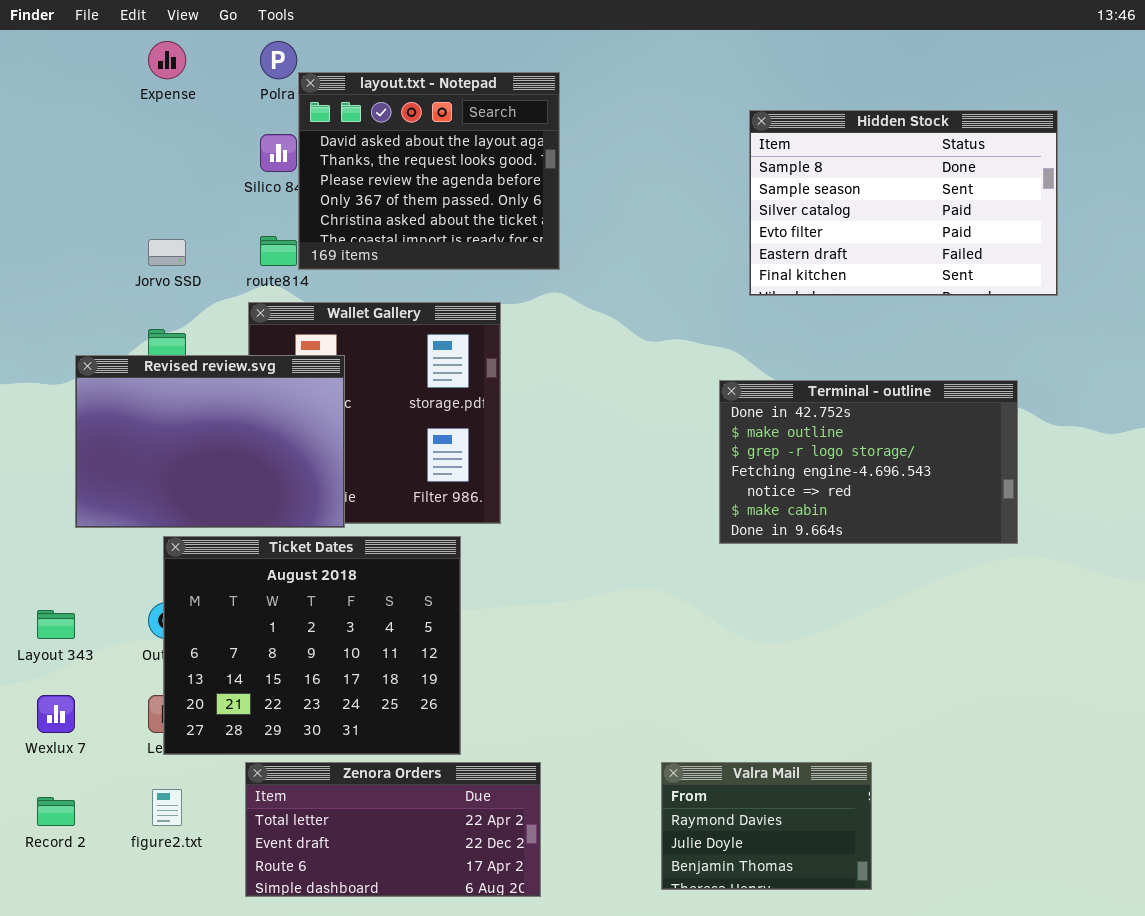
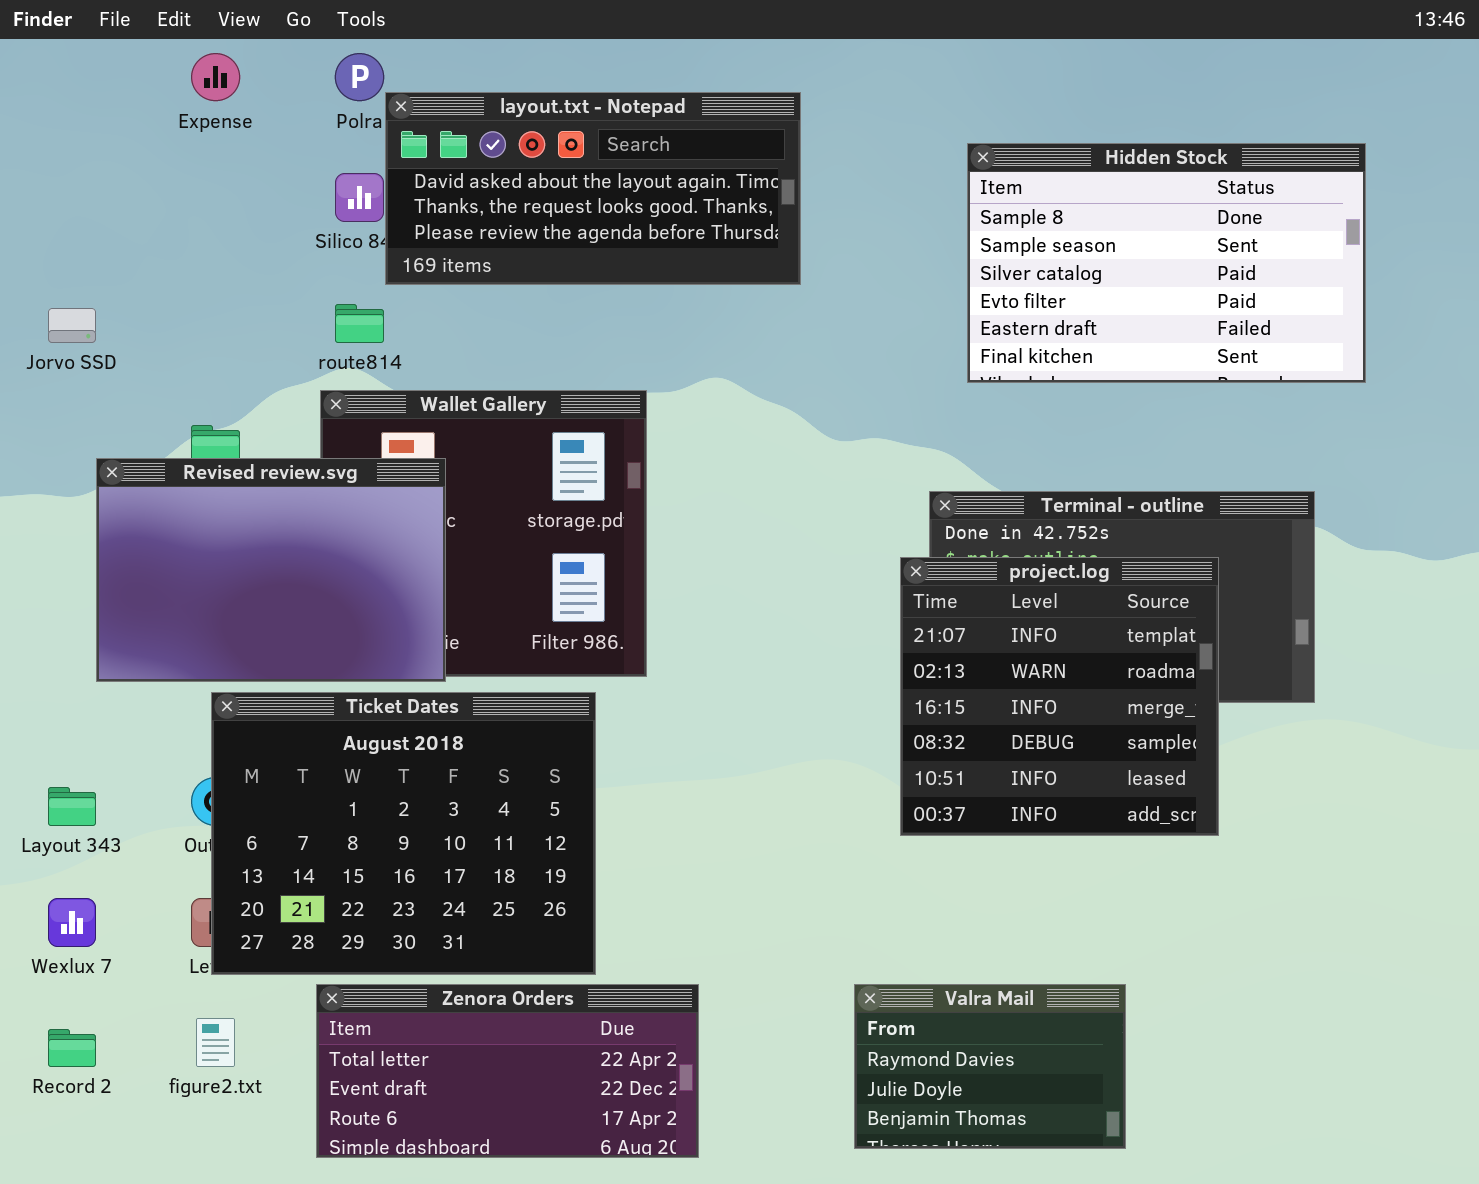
layout.txt - Notepad: [298,72,560,270] -> [385,92,801,285], resized
Jorvo SSD: [148,239,186,266] -> [48,308,96,343], moved
project.log: none -> [900,557,1219,836], opened

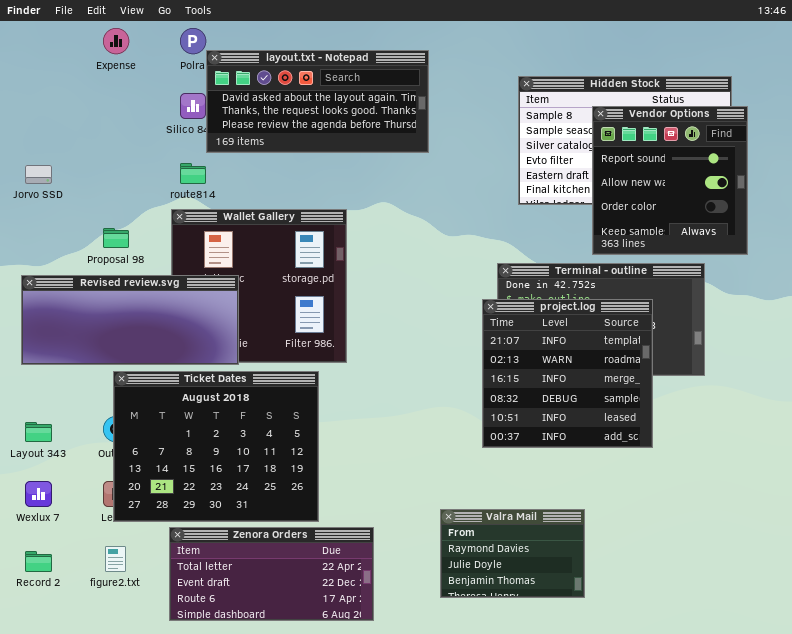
Vendor Options: none -> [592,106,748,255], opened
Revised review.svg: [96,458,446,682] -> [21,275,239,365], resized
Valra Mail: [854,984,1126,1149] -> [440,509,585,598], moved

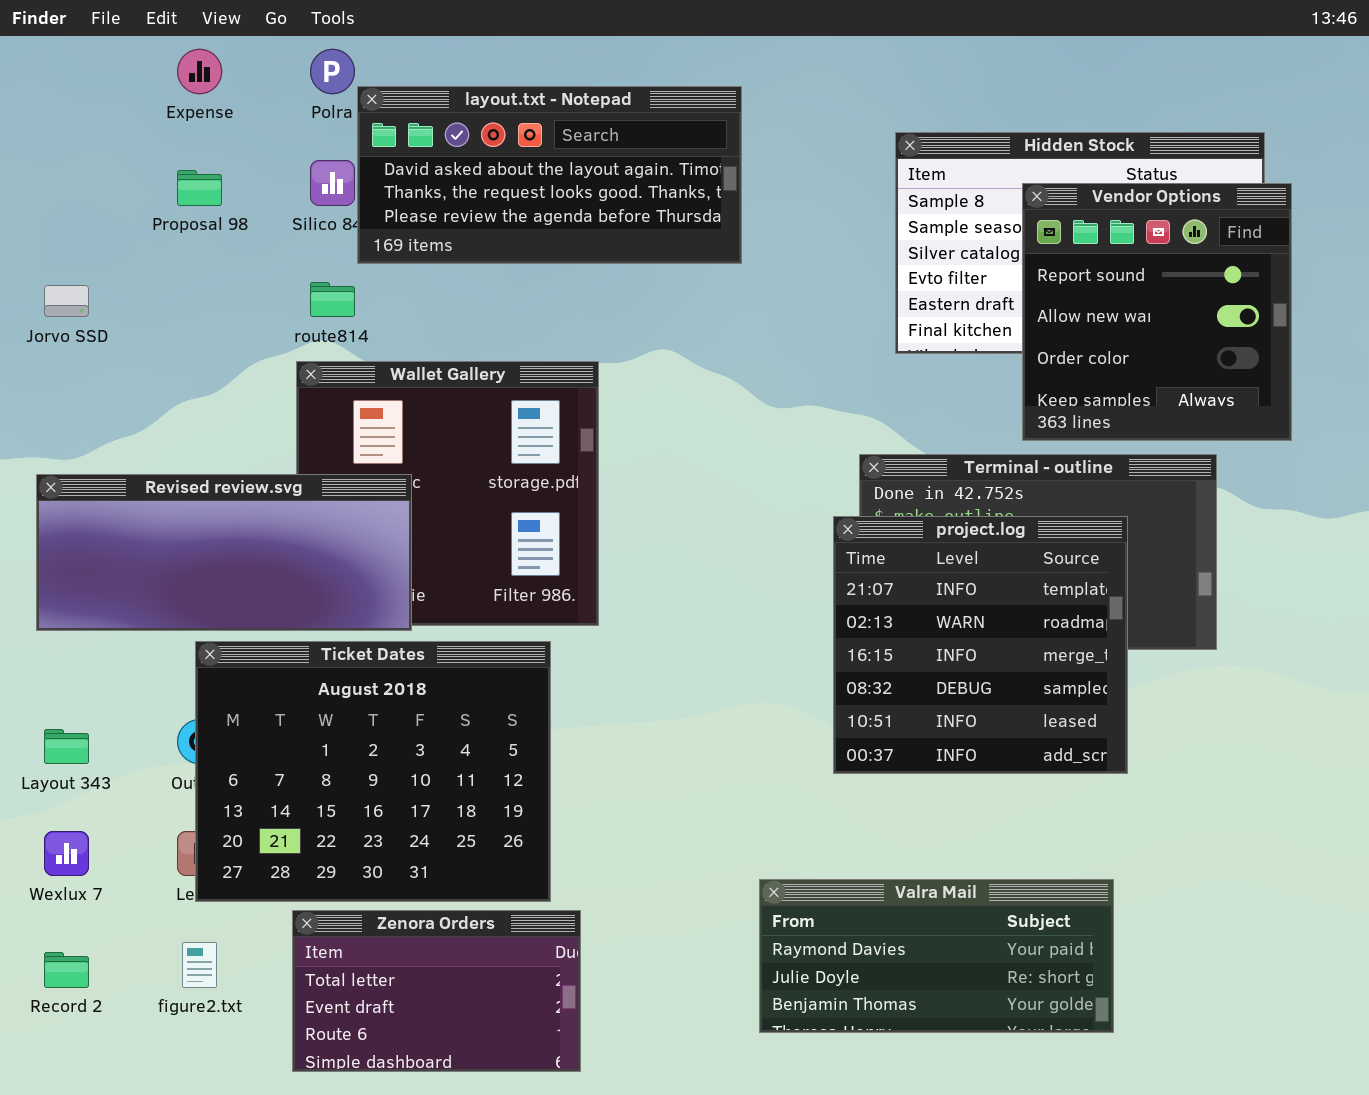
Proposal 98: [103,228,129,248] -> [177,170,222,206], moved
Valra Mail: [440,509,585,598] -> [759,879,1114,1033], resized
Zenora Orders: [169,527,374,621] -> [292,910,581,1072], resized

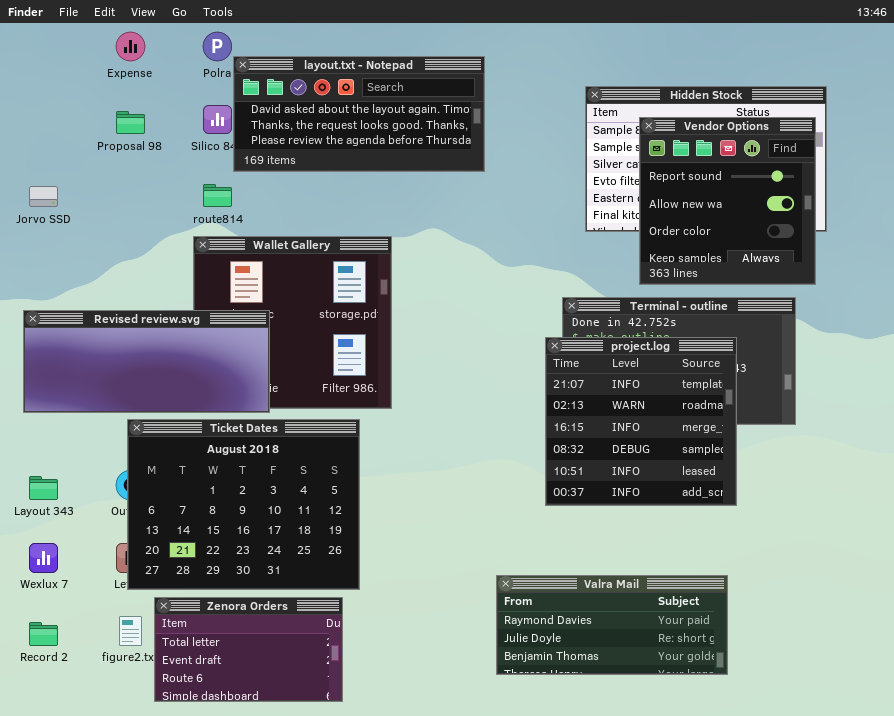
Vendor Options: [1022,183,1292,441] -> [639,117,816,285], moved
Zenora Orders: [292,910,581,1072] -> [154,597,343,702], moved

